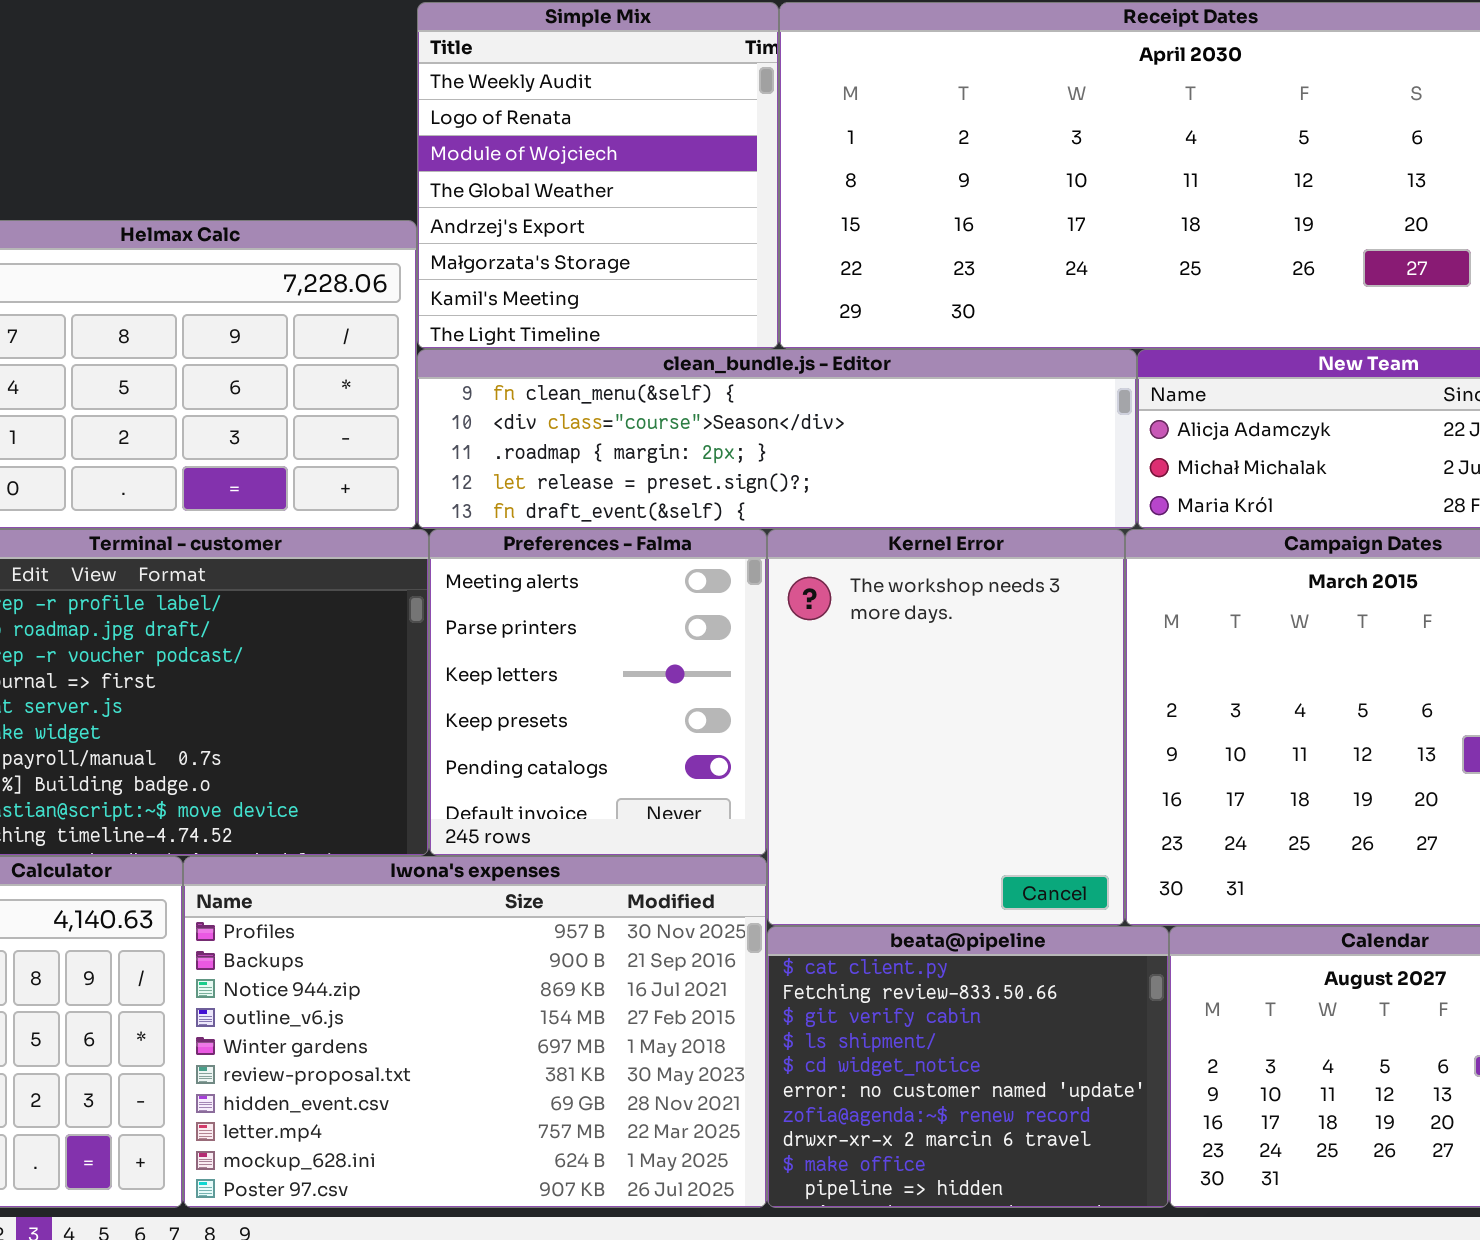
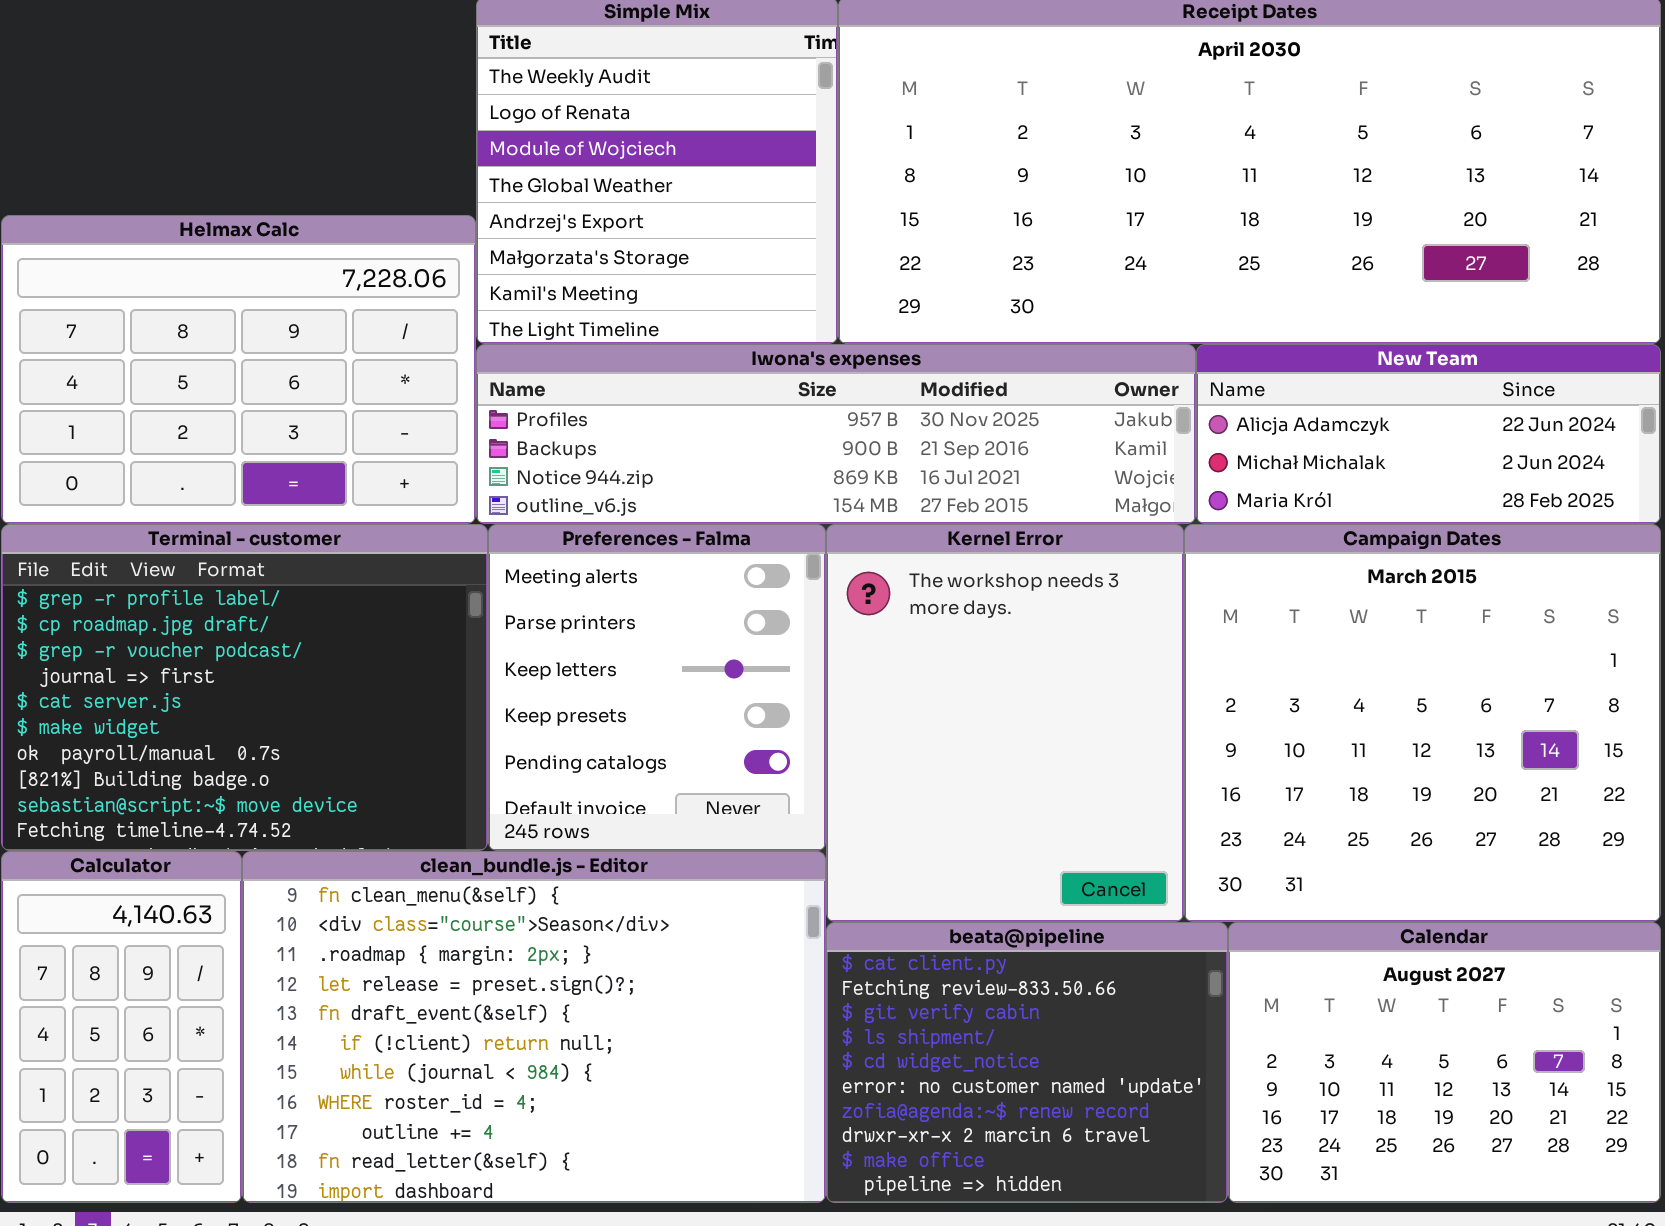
clean_bundle.js - Editor: [417,349,1137,529] -> [242,851,826,1203], moved, resized
Iwona's expenses: [183,856,767,1208] -> [476,344,1196,524], moved, resized

